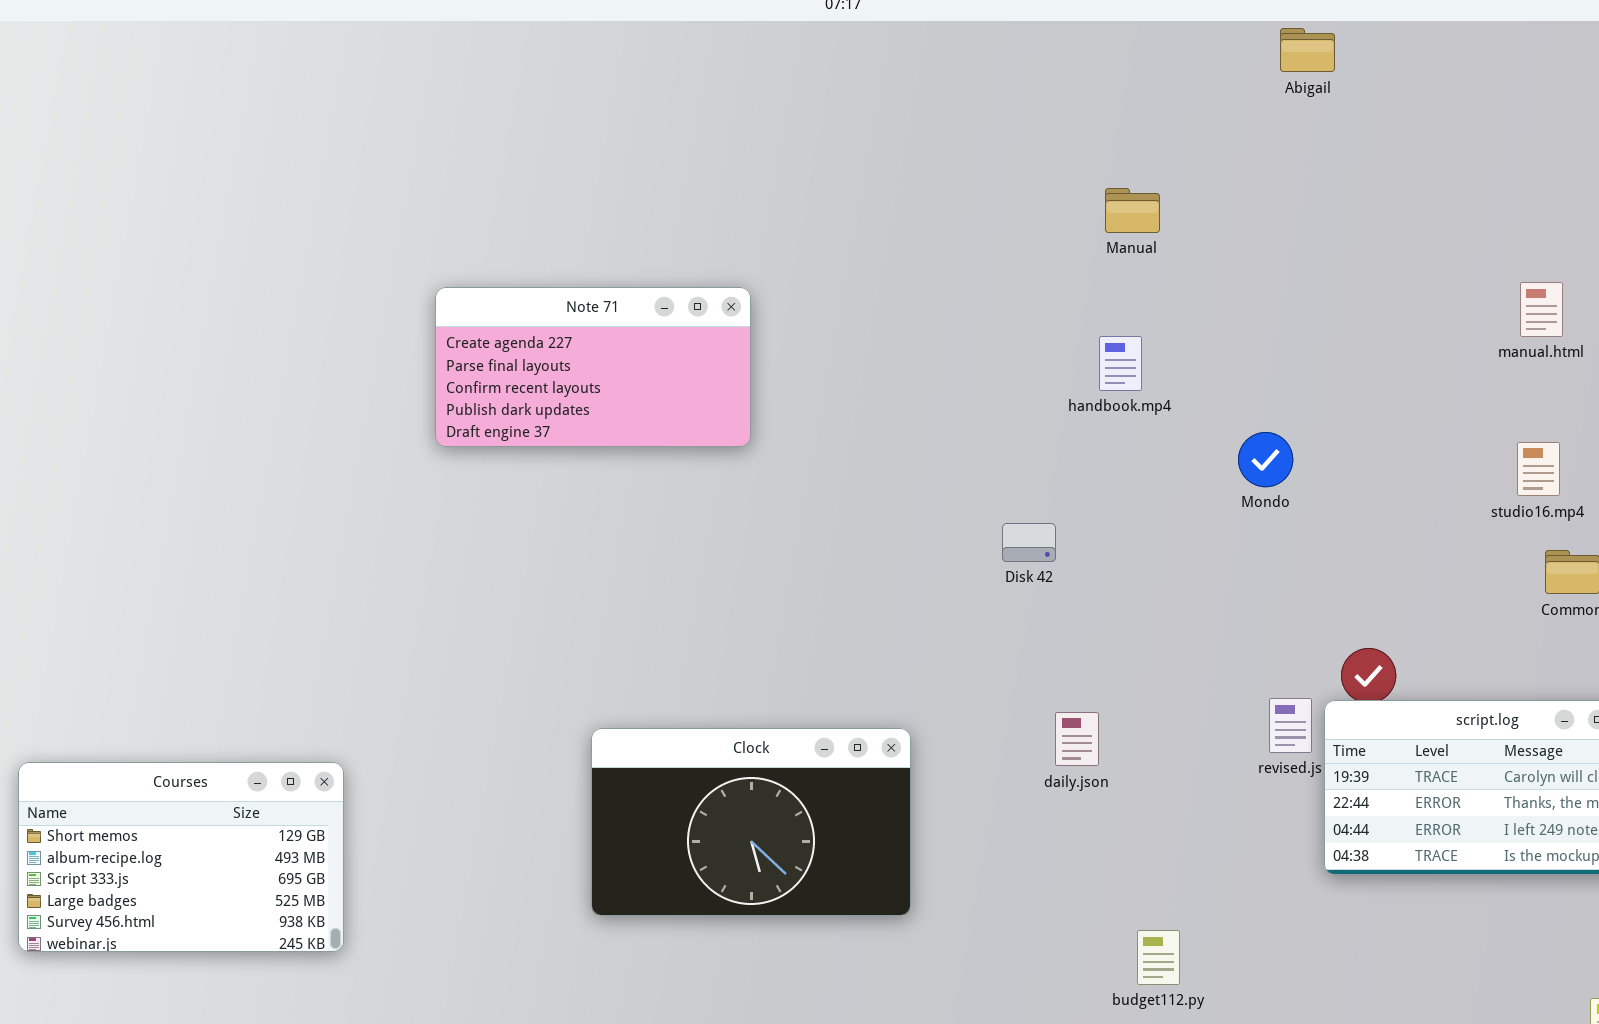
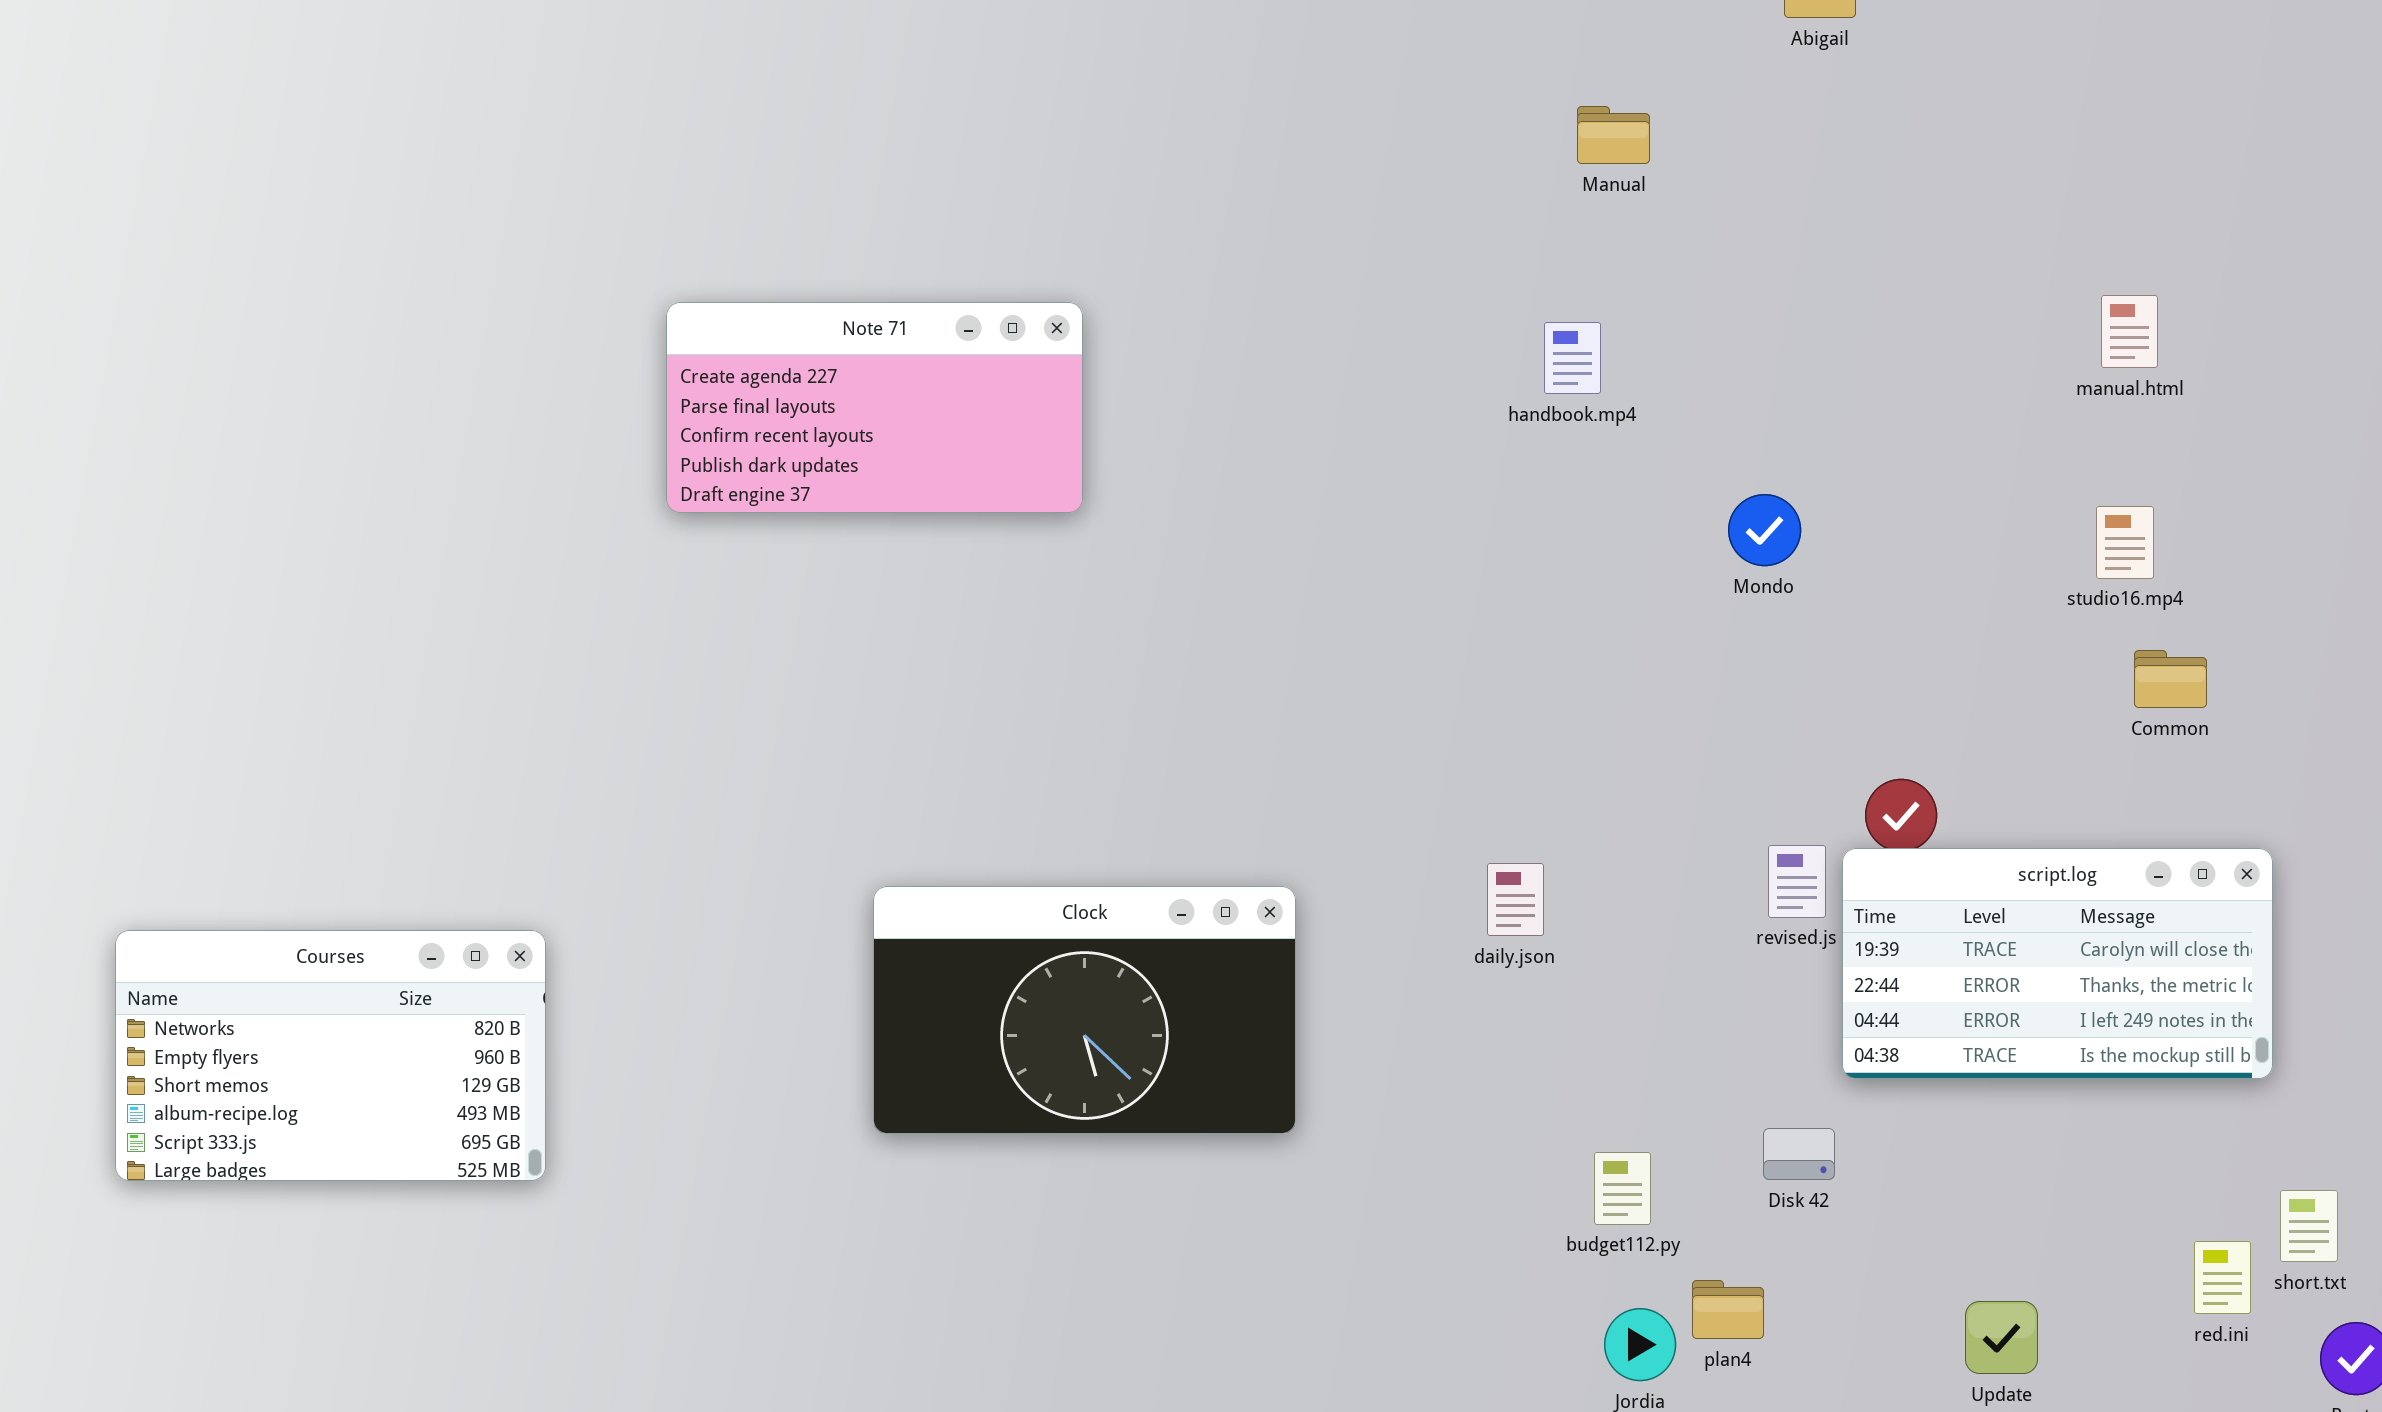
Manual: [1105,188,1160,233] -> [1577,106,1650,164], moved
handbook.mp4: [1099,336,1142,391] -> [1544,322,1601,394], moved
Disk 42: [1002,523,1056,562] -> [1763,1128,1835,1180], moved
Courses: [18,762,344,952] -> [115,930,546,1181], scrolled up 2 rows

